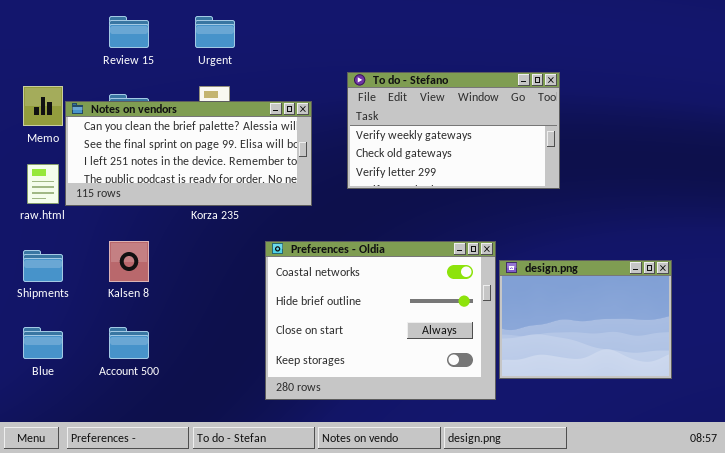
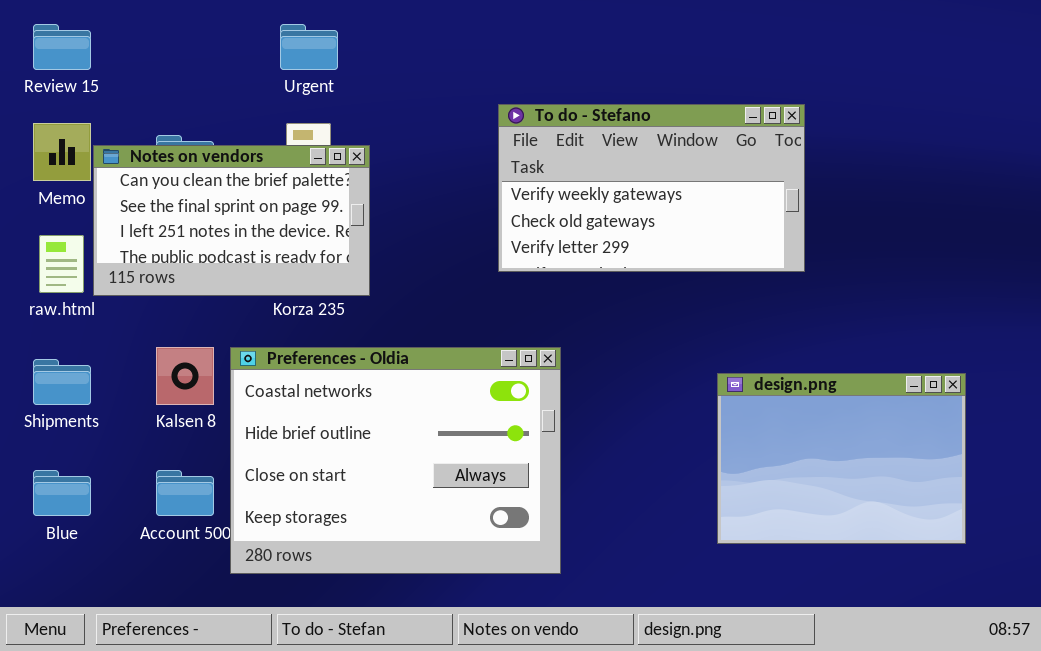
Review 15: [109,16,149,48] -> [33,24,91,70], moved
Notes on vendors: [65,101,312,206] -> [93,145,370,296], resized
Preferences - Oldia: [265,241,496,400] -> [230,347,561,574], moved

